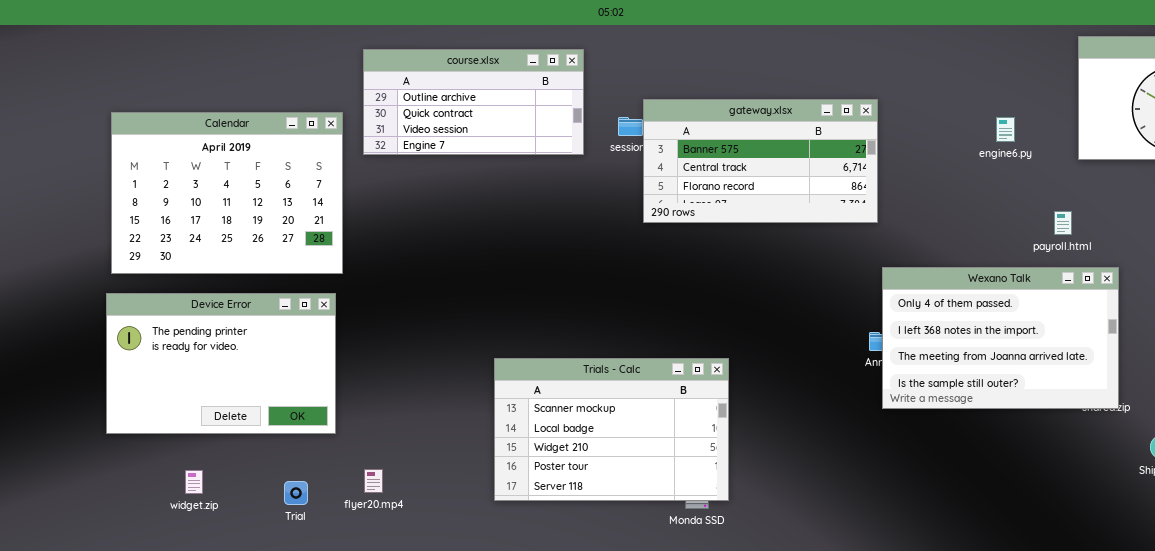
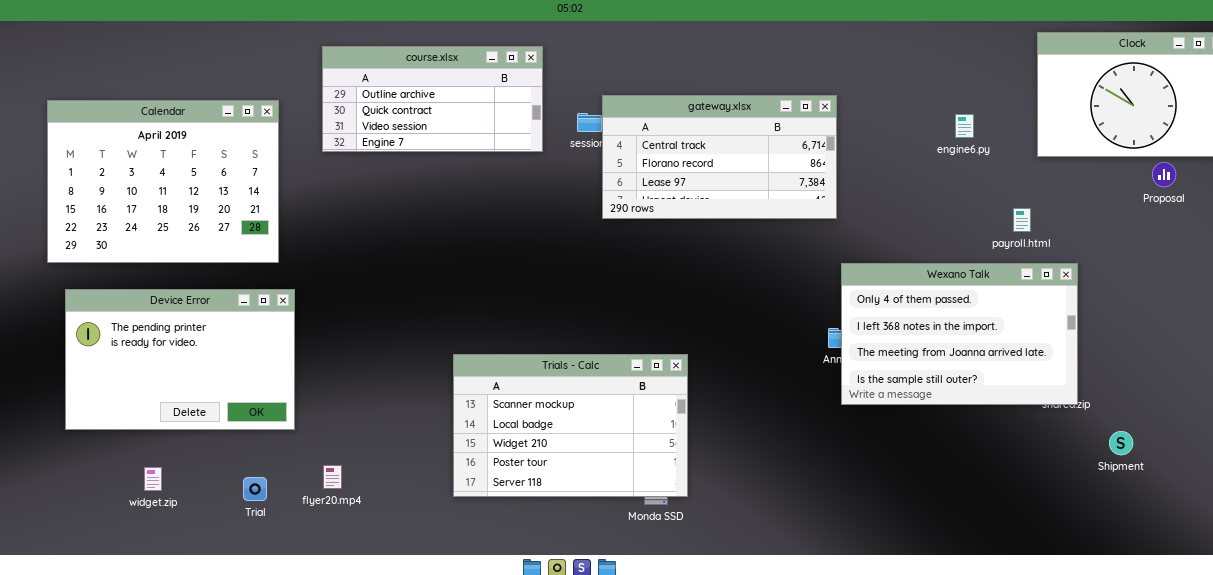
gateway.xlsx: [643,99,878,223] -> [602,95,837,219], scrolled down 1 row
Calendar: [111,112,343,274] -> [47,100,279,263], moved

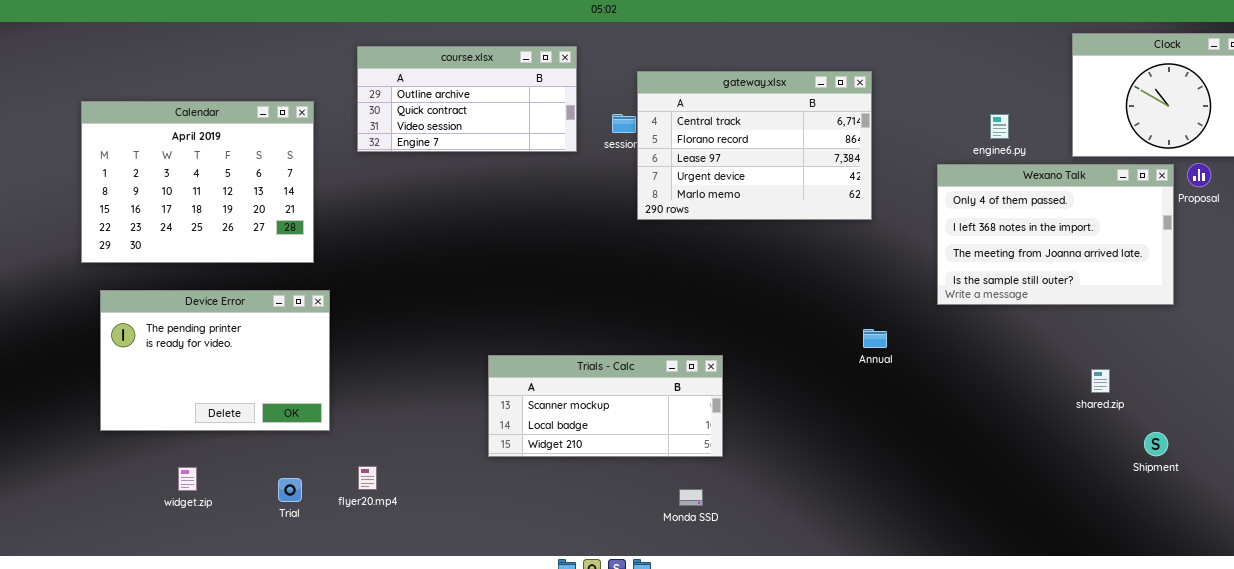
gateway.xlsx: [602,95,837,219] -> [637,71,872,220], resized
Wexano Talk: [841,263,1078,405] -> [937,164,1174,305], moved
Trials - Calc: [453,354,688,497] -> [488,355,723,457], resized

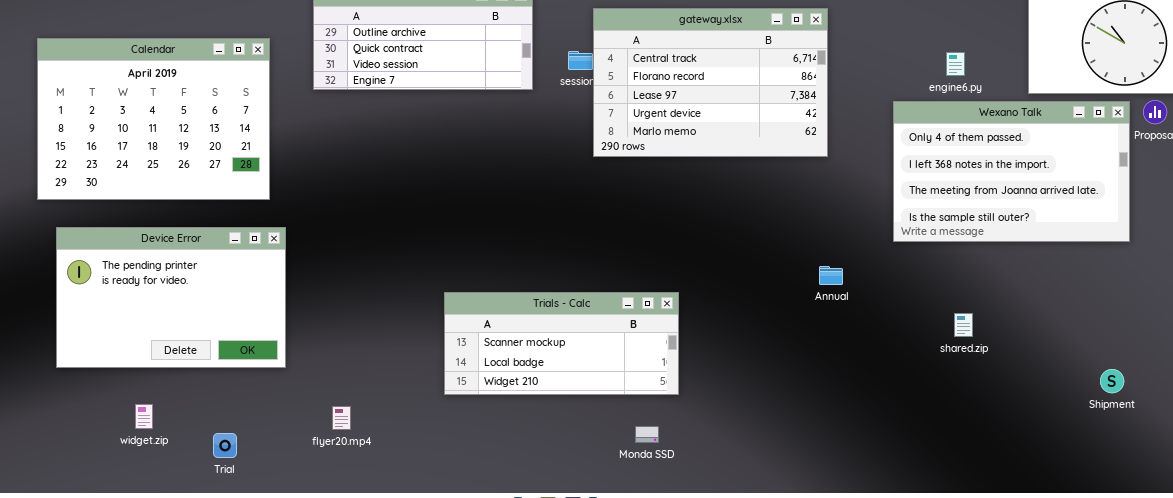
shared.zip: [1091,369,1110,393] -> [954,313,973,337], moved
flyer20.mp4: [358,466,377,490] -> [332,406,351,430], moved
Trial: [278,478,302,502] -> [213,433,237,458], moved

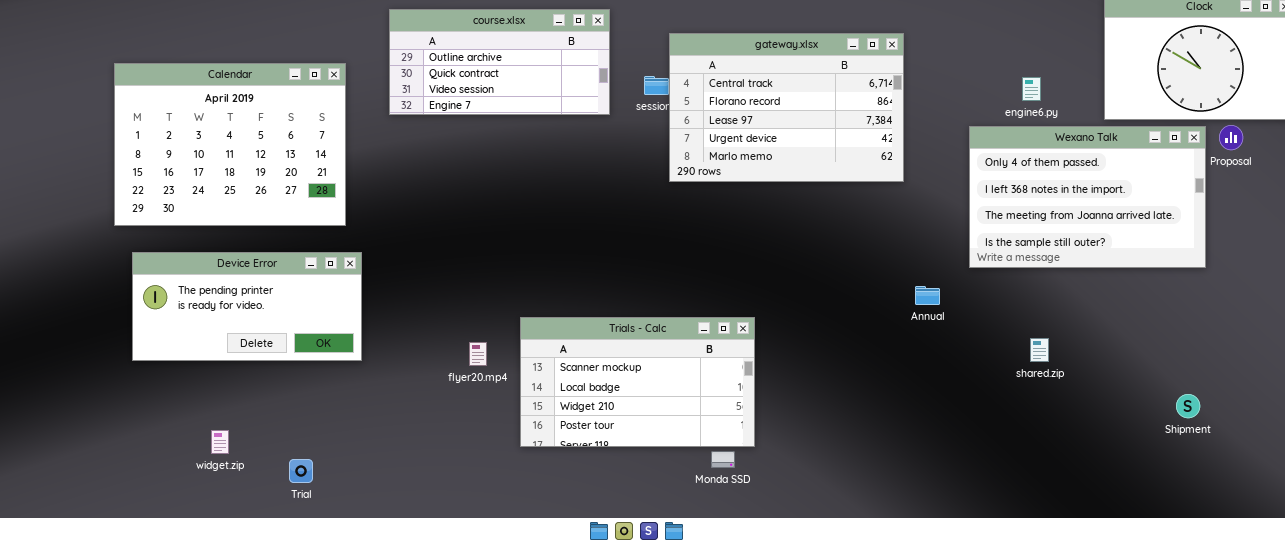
Device Error: [56,227,286,368] -> [132,252,362,361], resized
Annual: [819,266,843,285] -> [915,286,940,305], moved
Trials - Calc: [444,292,679,395] -> [520,317,755,447], resized
flyer20.mp4: [332,406,351,430] -> [469,342,487,366], moved

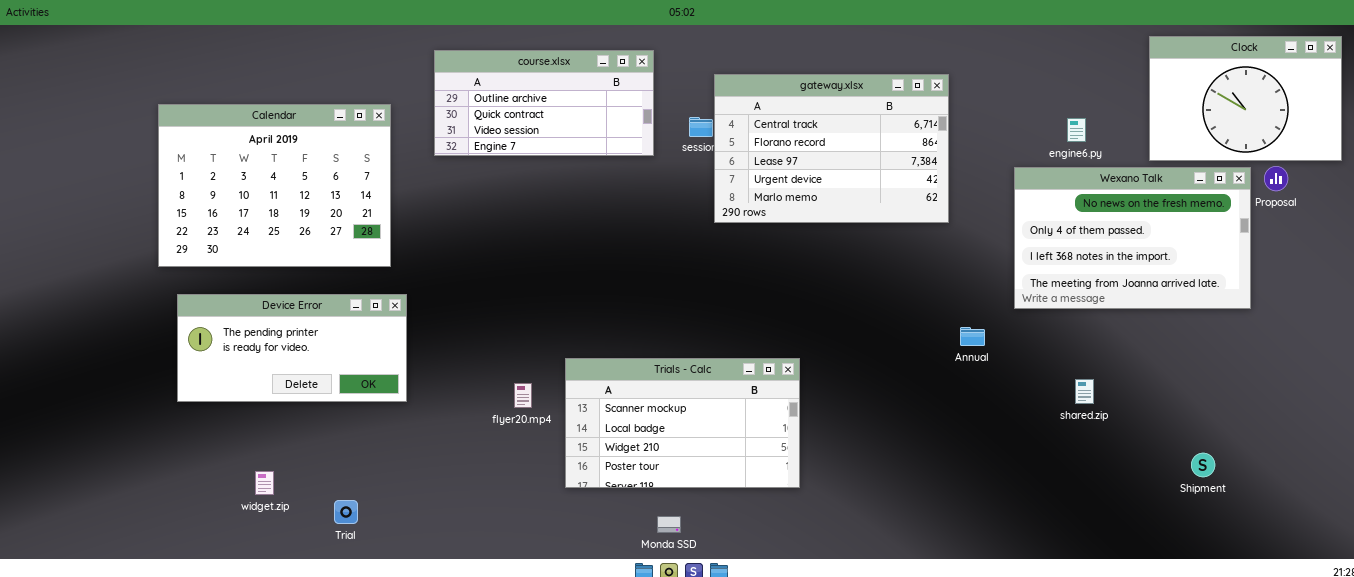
Wexano Talk: [969,126,1206,268] -> [1014,167,1251,309], scrolled up 1 row
Shipment: [1176,394,1200,418] -> [1191,453,1215,477], moved
Monda SSD: [711,451,735,468] -> [657,516,681,533], moved

